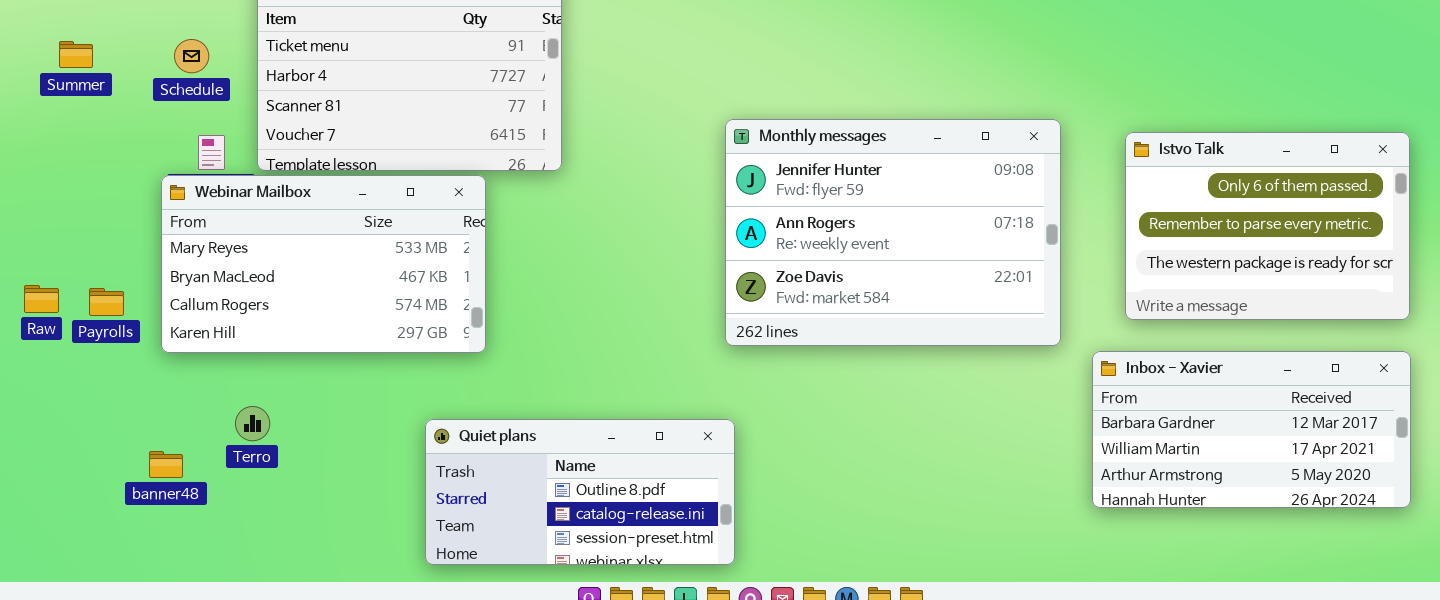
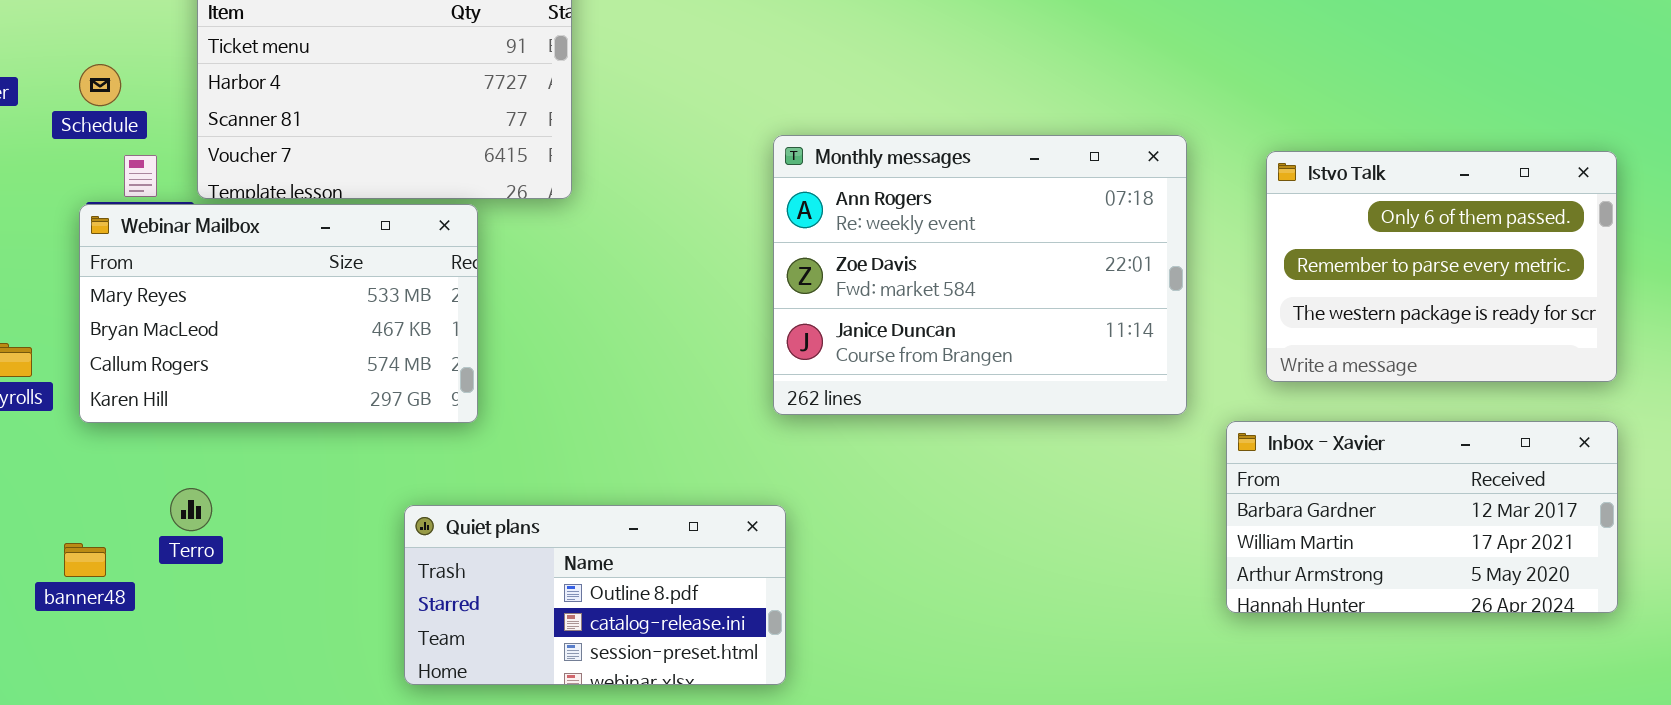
Schedule: [174,39,209,73] -> [79,64,121,106], moved
Monthly messages: [725,119,1061,346] -> [773,135,1187,415], scrolled down 1 row

